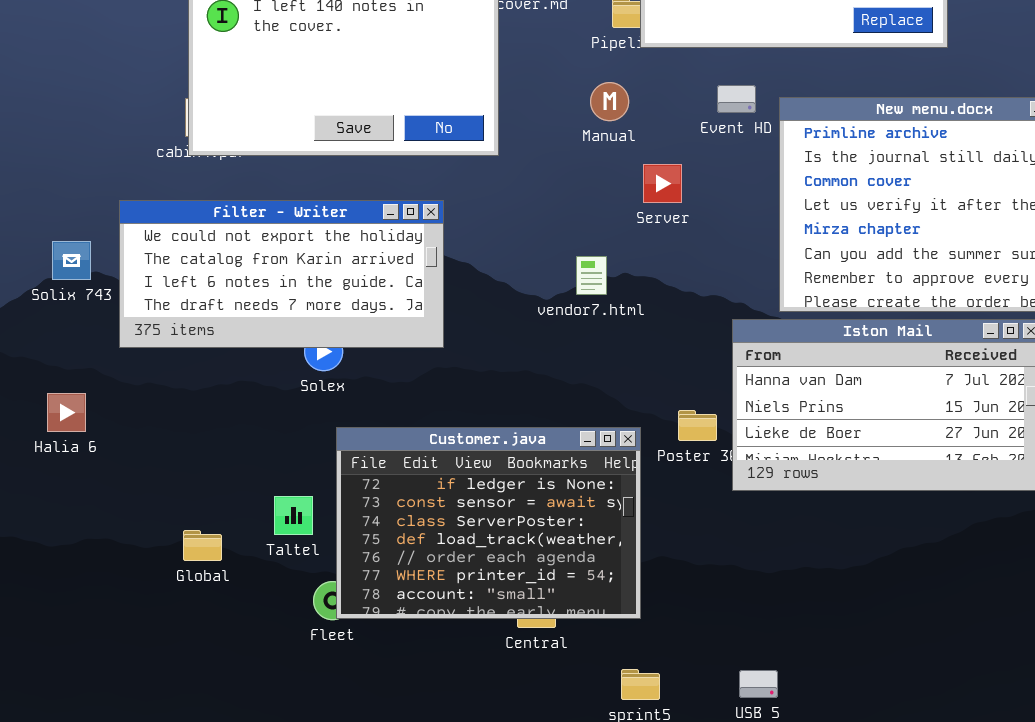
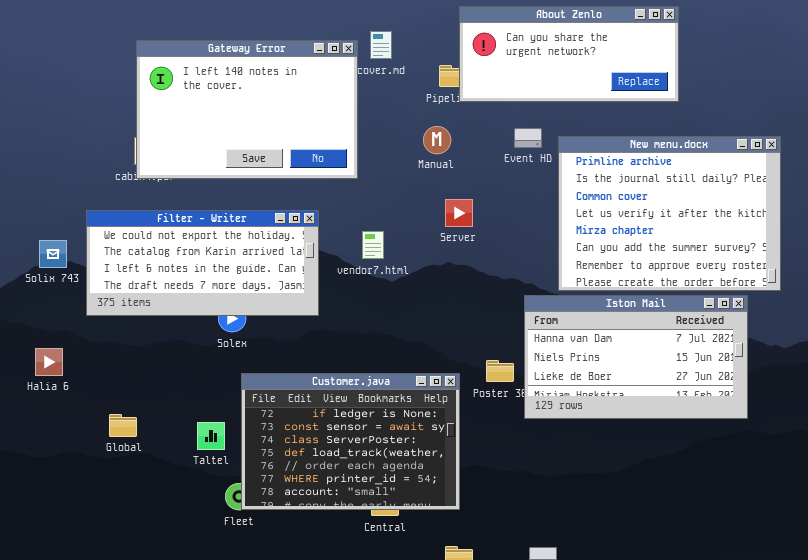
Server: [643,164,682,203] -> [445,199,473,227], moved
vendor7.html: [576,256,607,295] -> [362,231,384,259], moved
Global: [183,530,222,561] -> [109,414,137,437], moved

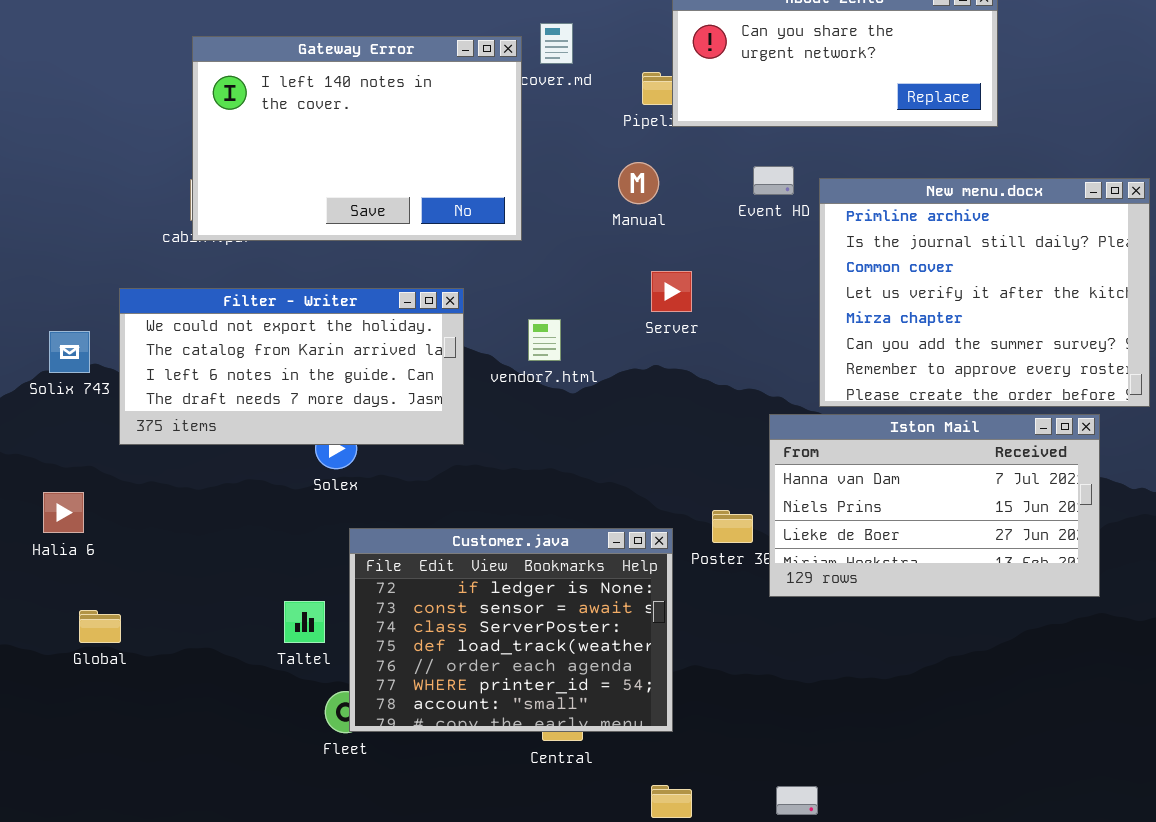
Global: [109,414,137,437] -> [79,610,121,643], moved

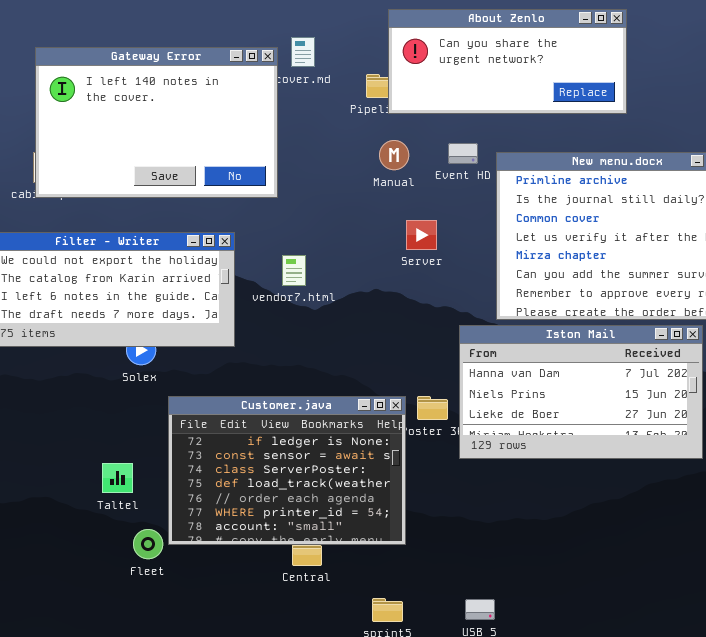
Manual: [618,162,659,204] -> [379,140,409,170], moved
Server: [651,271,692,312] -> [406,220,437,250], moved
Customer.java: [349,528,673,732] -> [168,396,406,545], moved

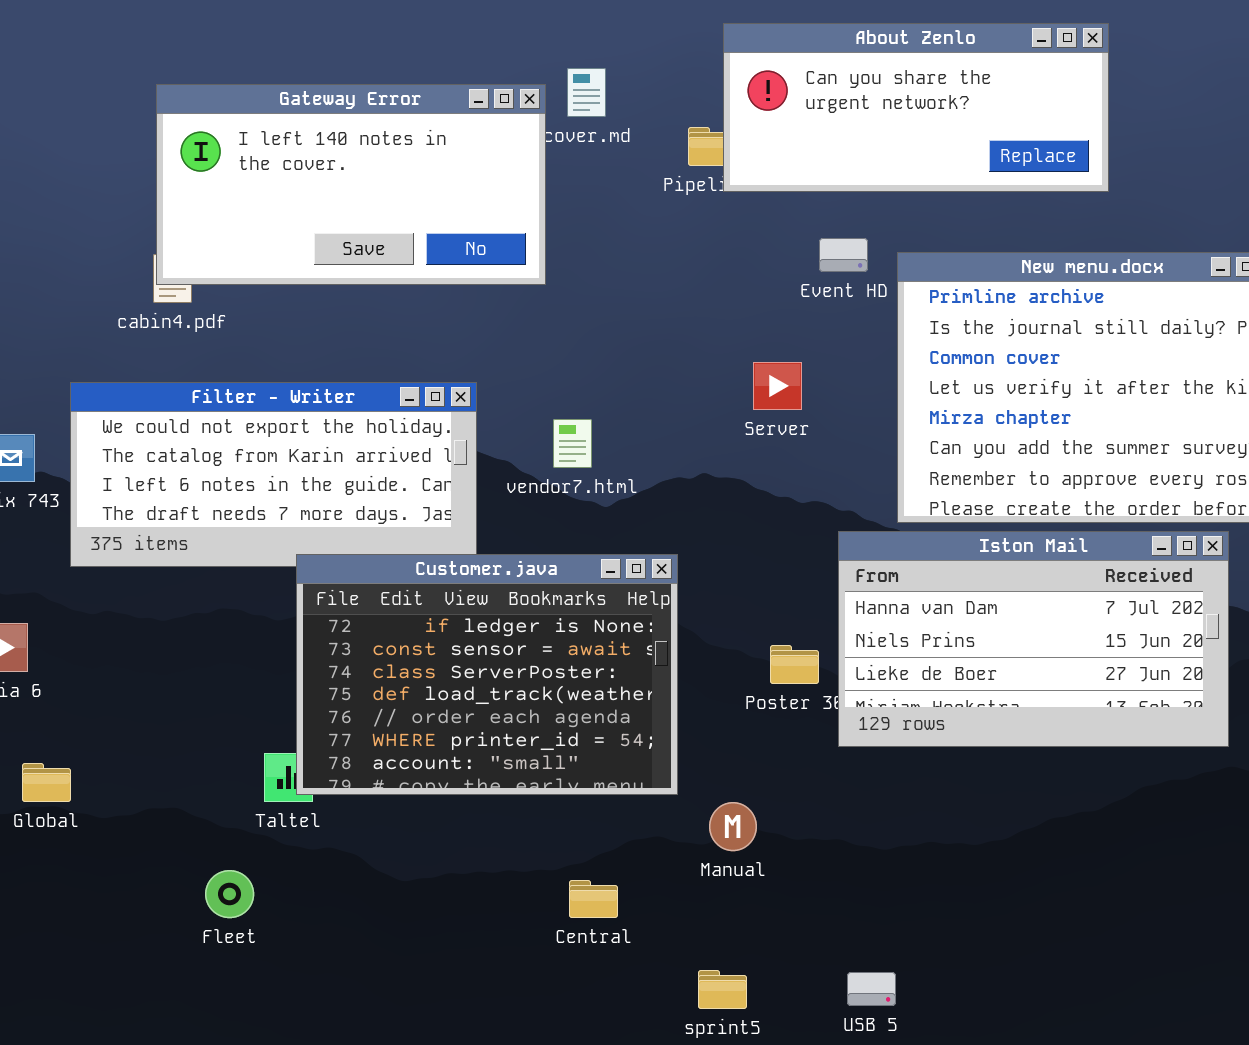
Gateway Error: [35,47,278,198] -> [156,84,546,285], resized
Manual: [379,140,409,170] -> [709,802,757,851], moved
Customer.java: [168,396,406,545] -> [296,554,678,795], moved
Fleet: [133,529,163,559] -> [205,870,254,918], moved

